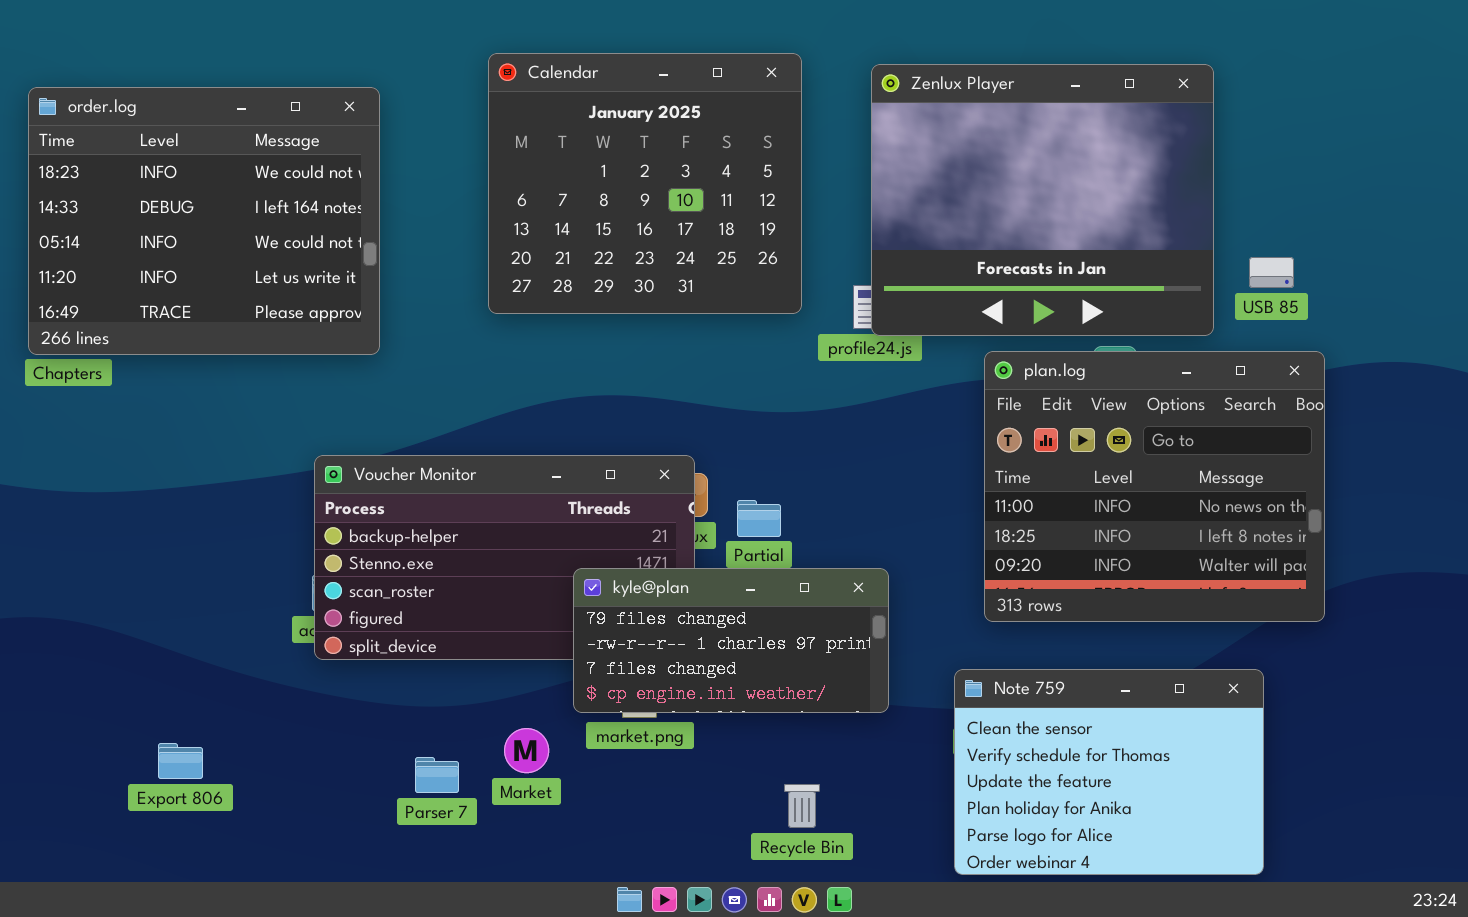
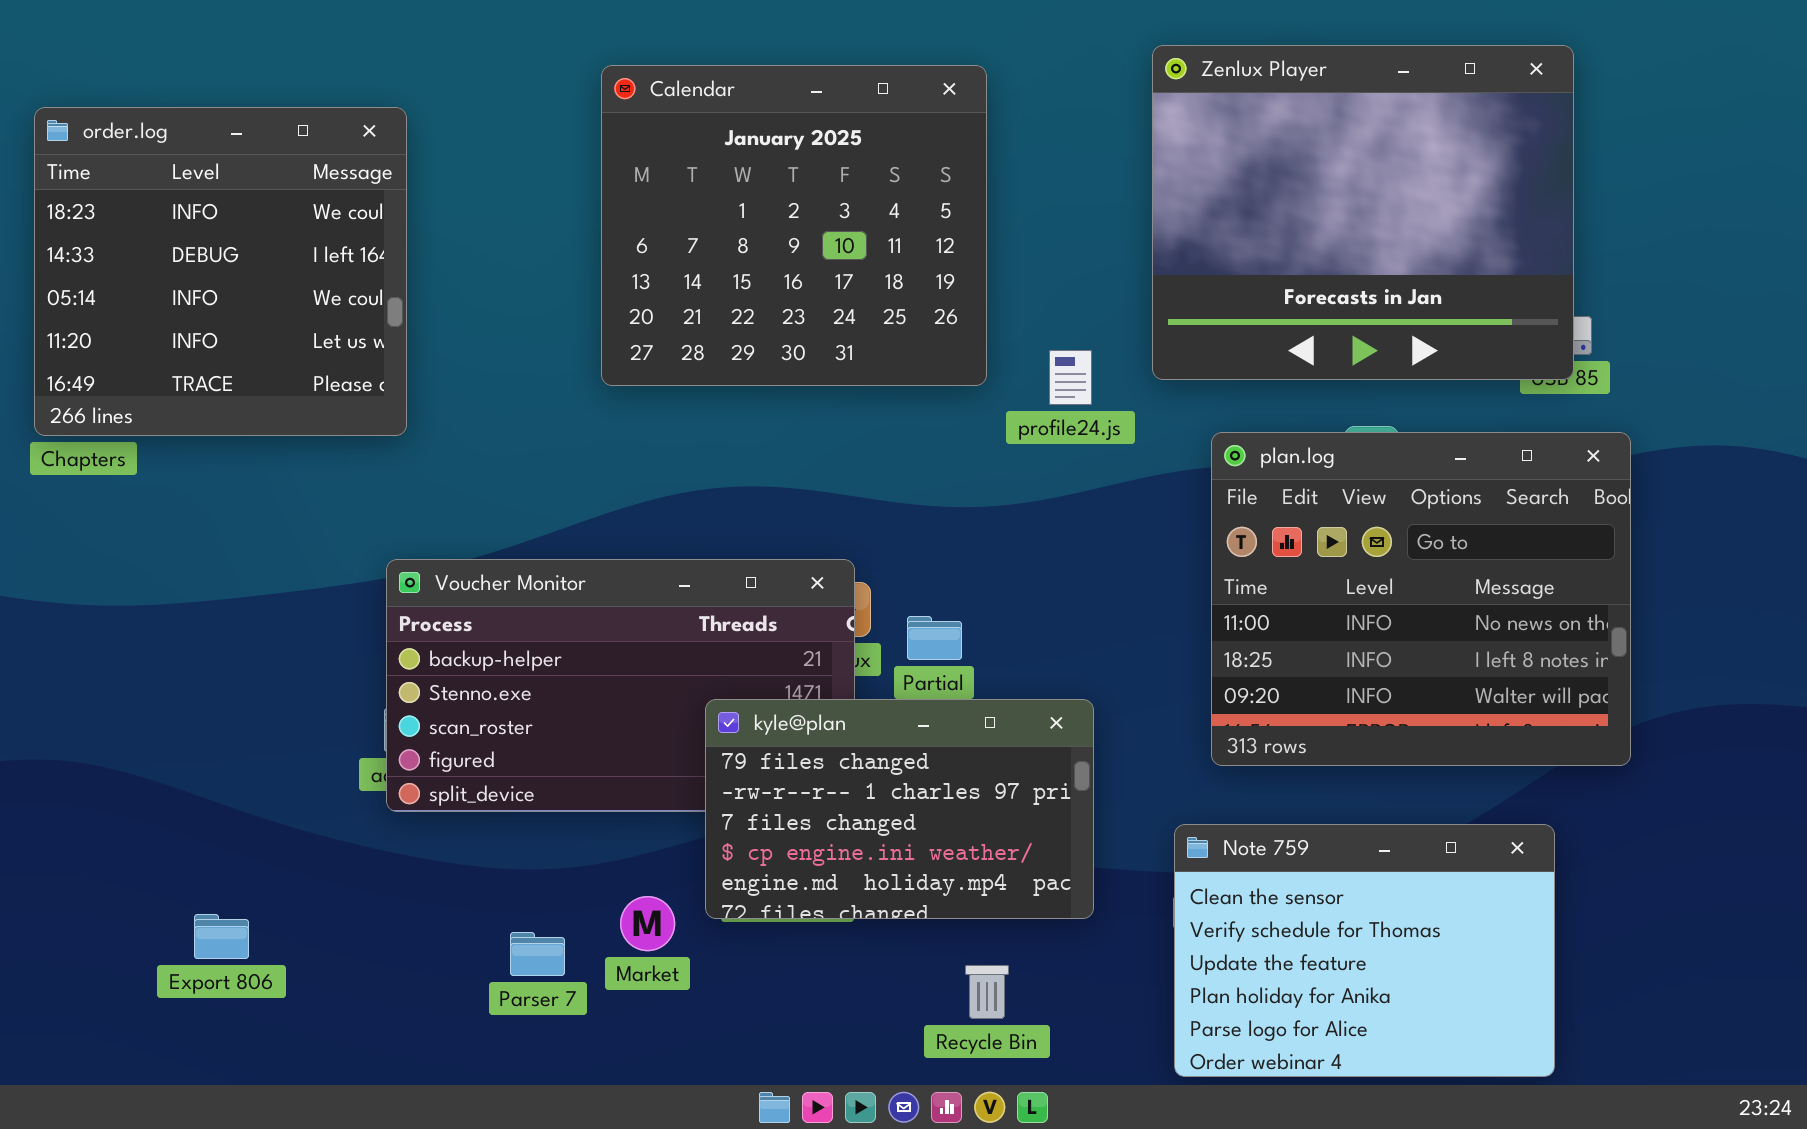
Zenlux Player: [871,64,1214,336] -> [1152,45,1574,380], moved
order.log: [28,87,380,355] -> [34,107,407,436], resized
kyle@plan: [573,568,889,713] -> [705,699,1094,919], resized

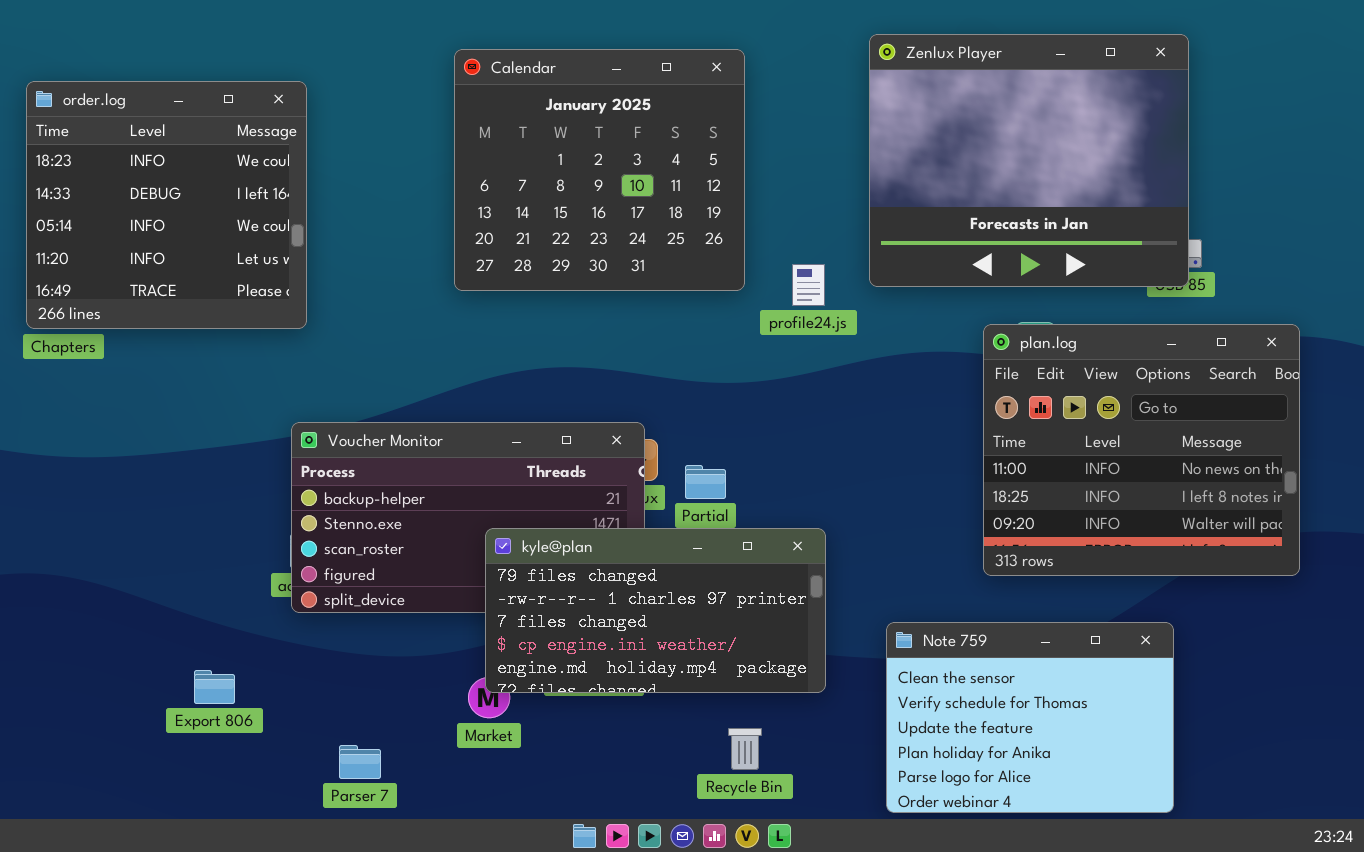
plan.log: [1211,432,1631,766] -> [983,324,1300,576], moved
kyle@plan: [705,699,1094,919] -> [485,528,826,693], resized
Export 806: [194,914,249,959] -> [194,670,235,704], moved
Parser 7: [510,932,565,976] -> [339,745,381,779], moved

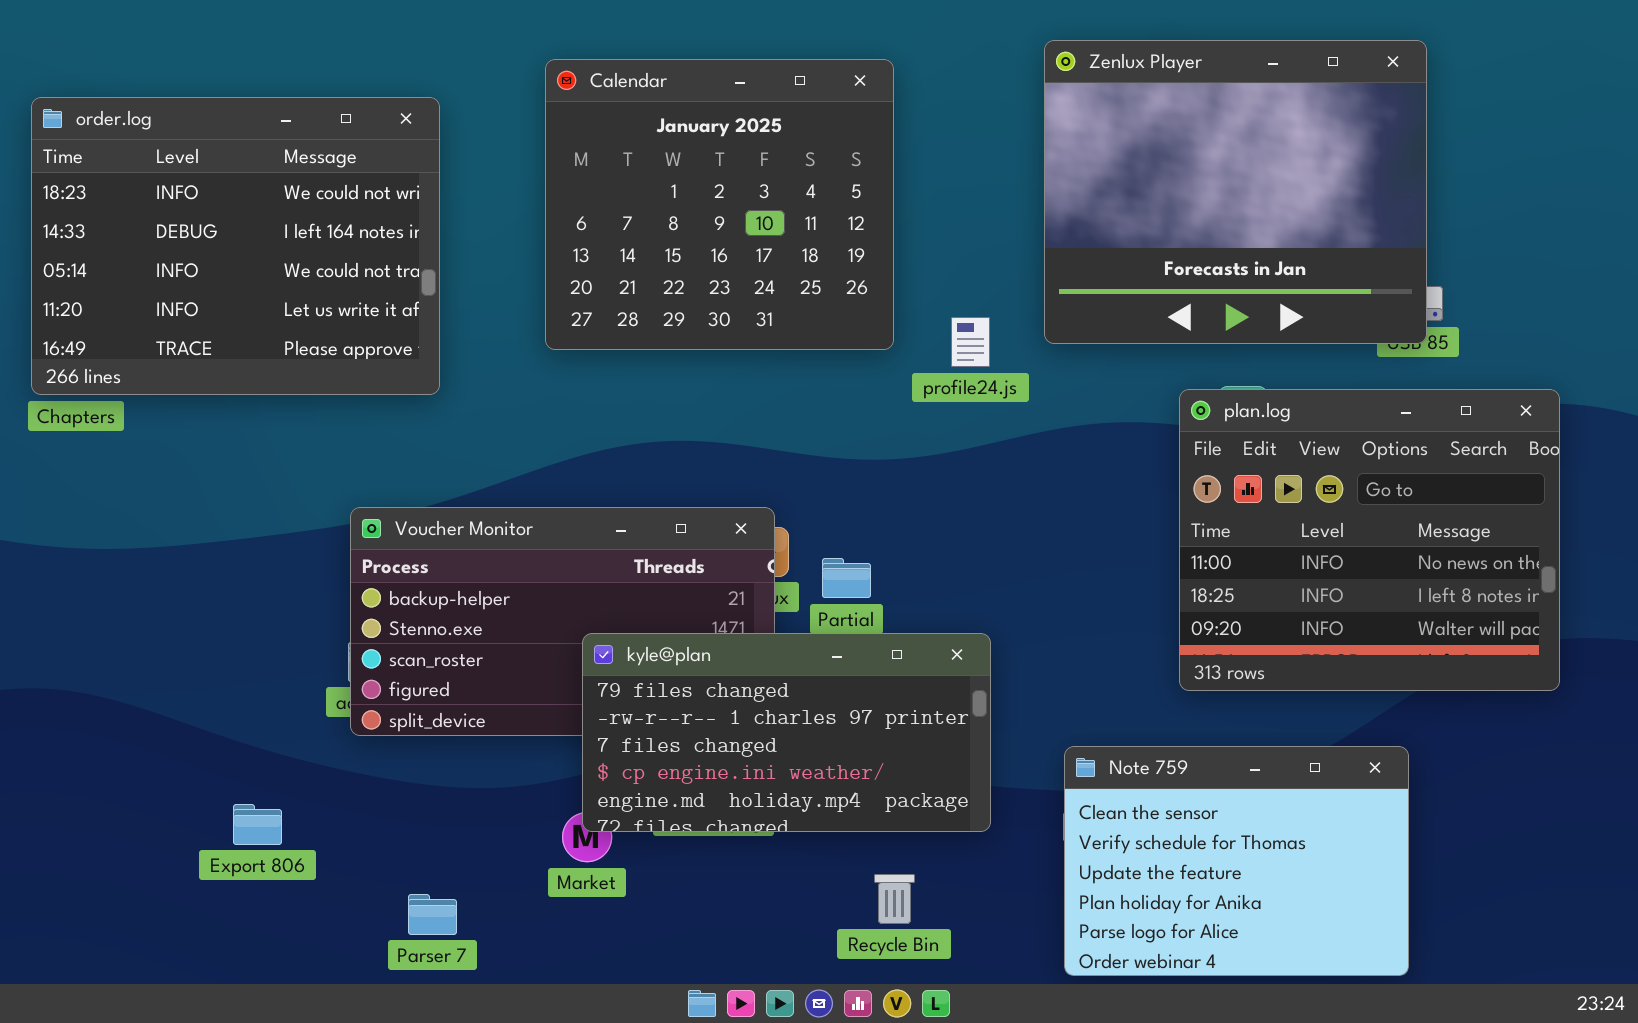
order.log: [26,81,307,329] -> [31,97,440,395], resized

